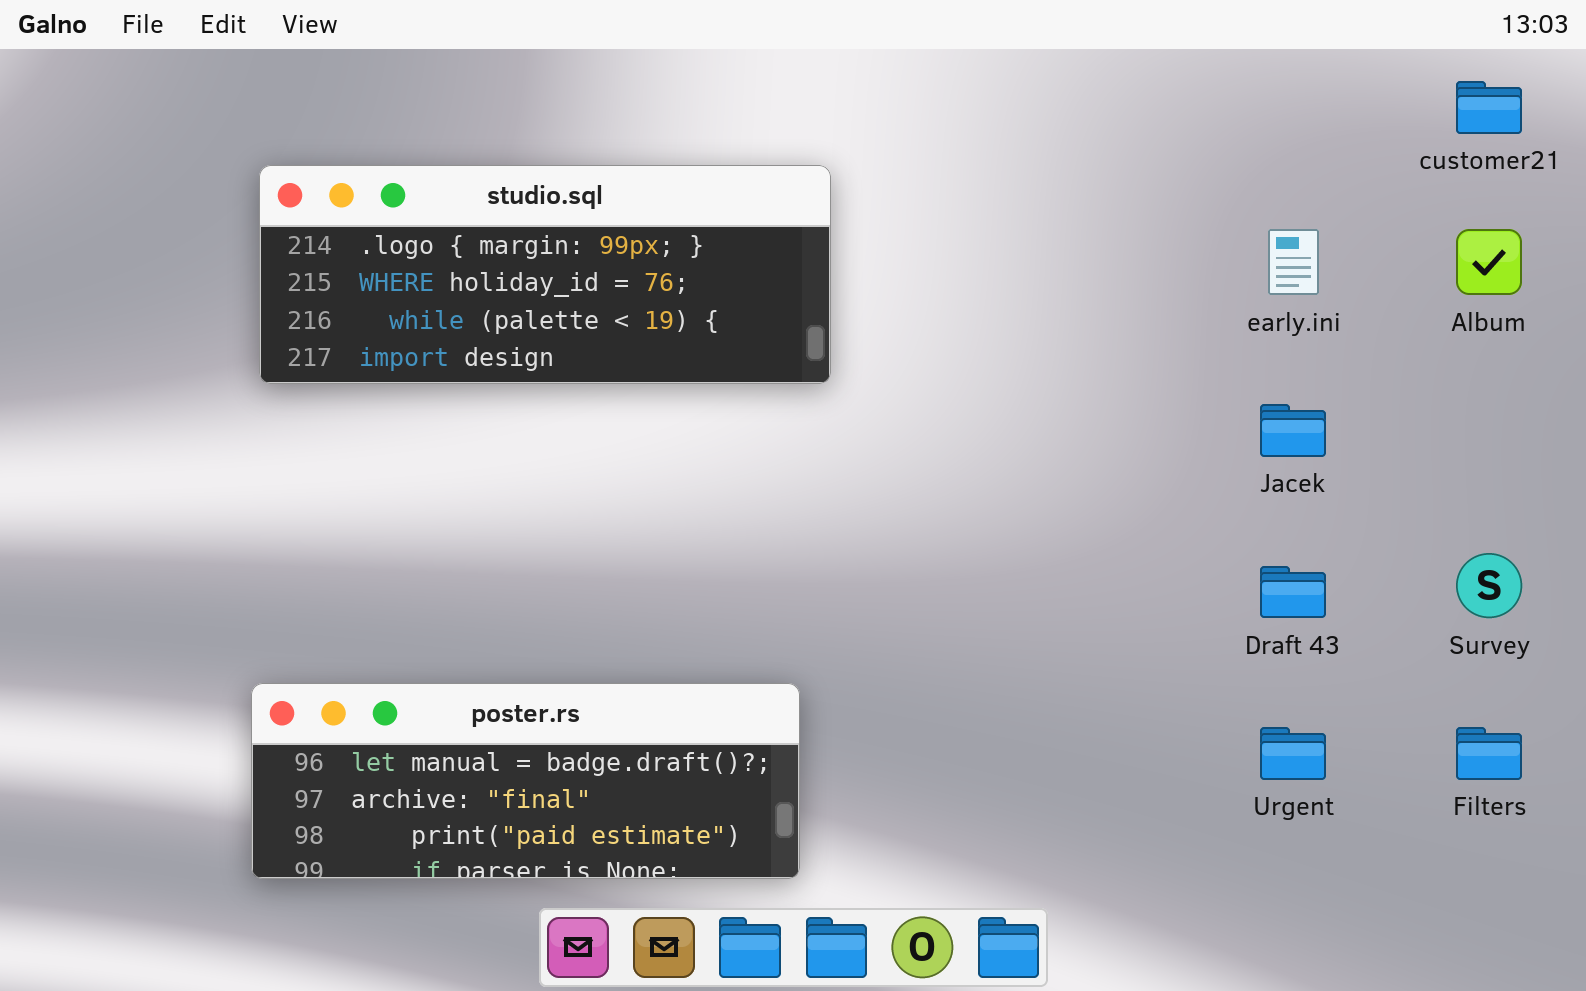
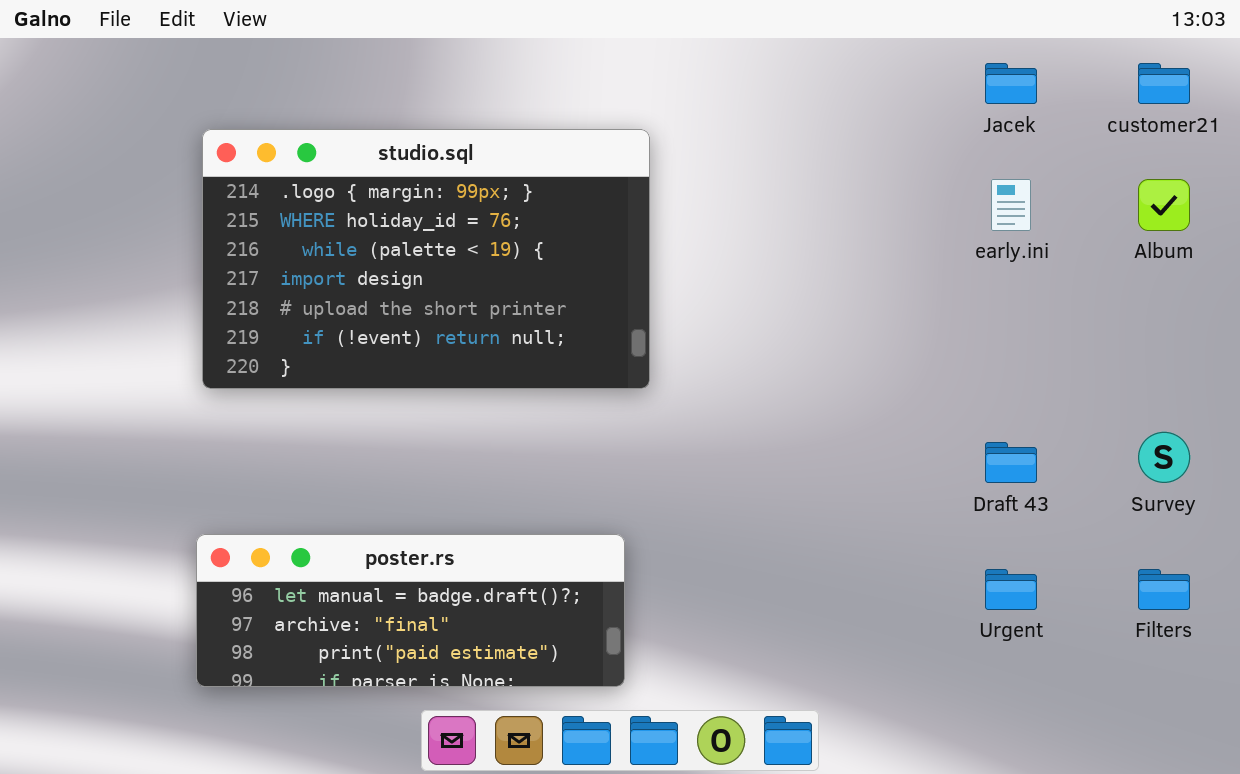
studio.sql: [259,165,831,384] -> [202,129,650,389], resized
Jacek: [1260,404,1326,457] -> [985,63,1037,104], moved

